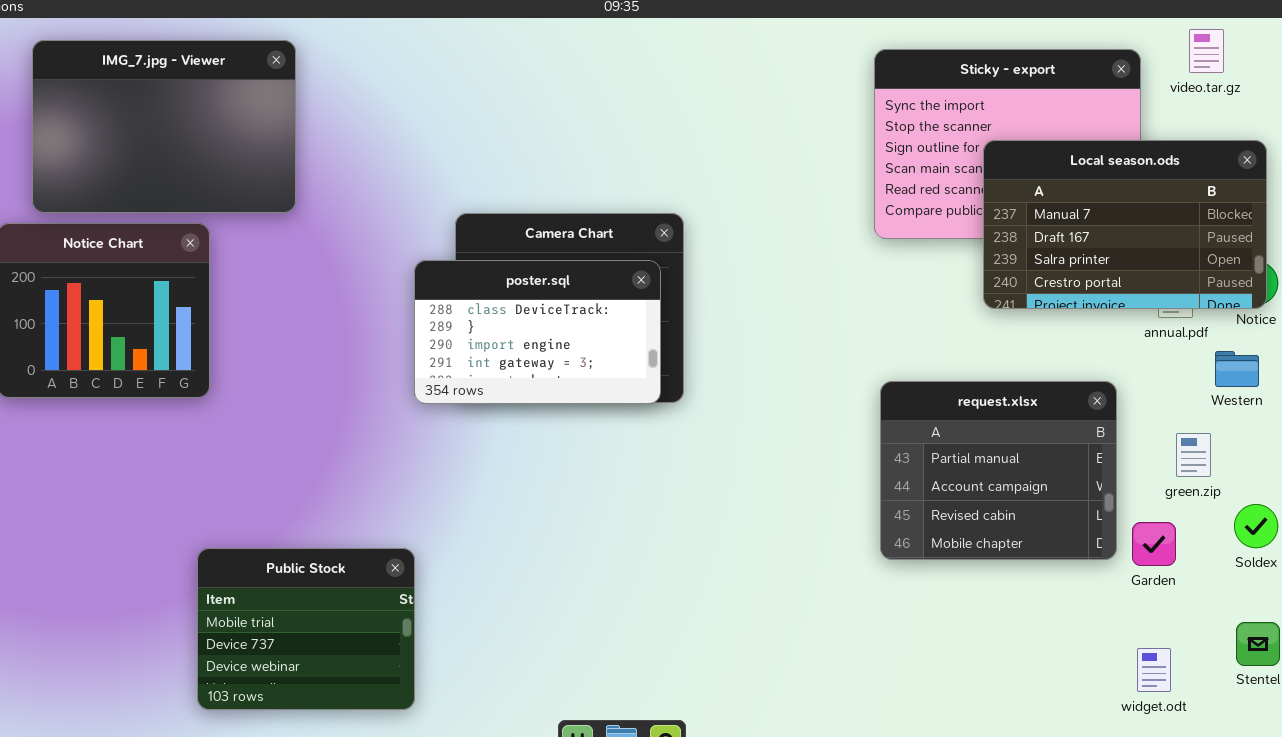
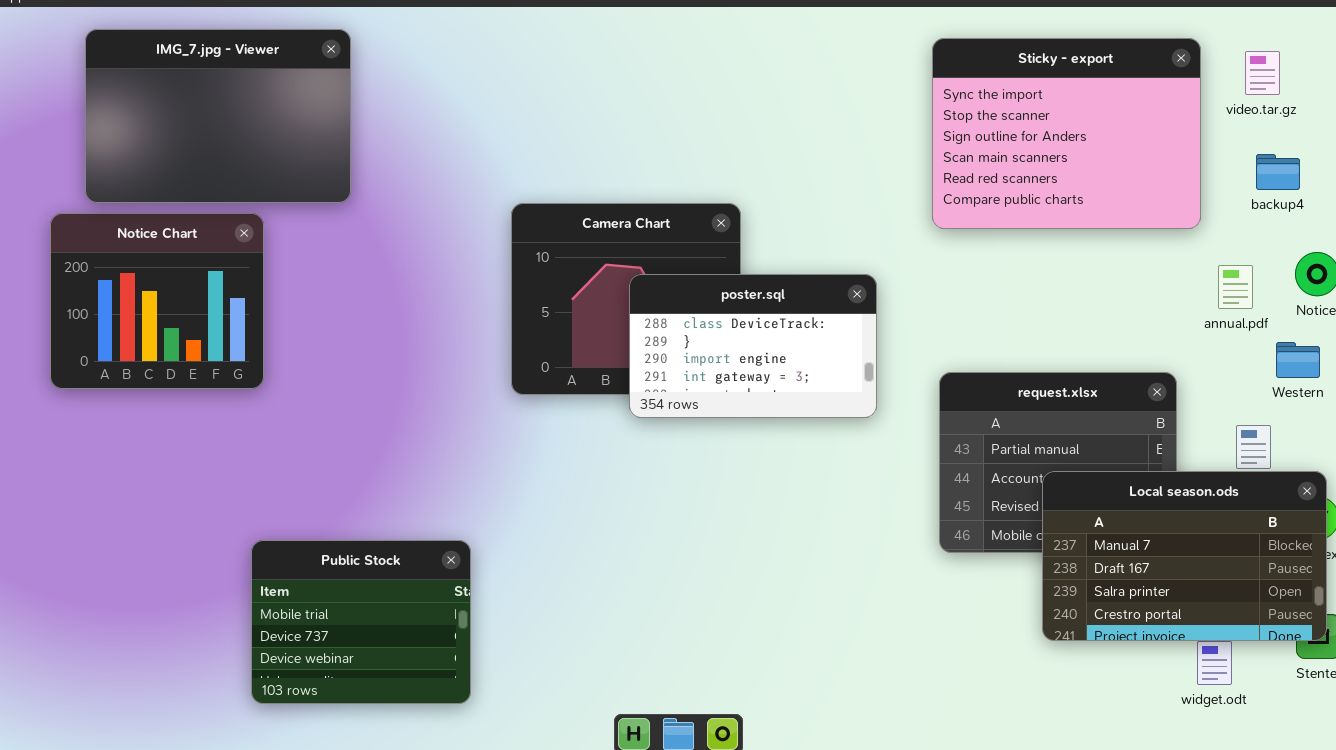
video.tar.gz: [1189,29,1224,73] -> [1245,51,1280,95], moved
Local season.ods: [983,140,1267,309] -> [1042,471,1327,641], moved
poster.sql: [414,260,661,404] -> [629,274,877,418], moved

